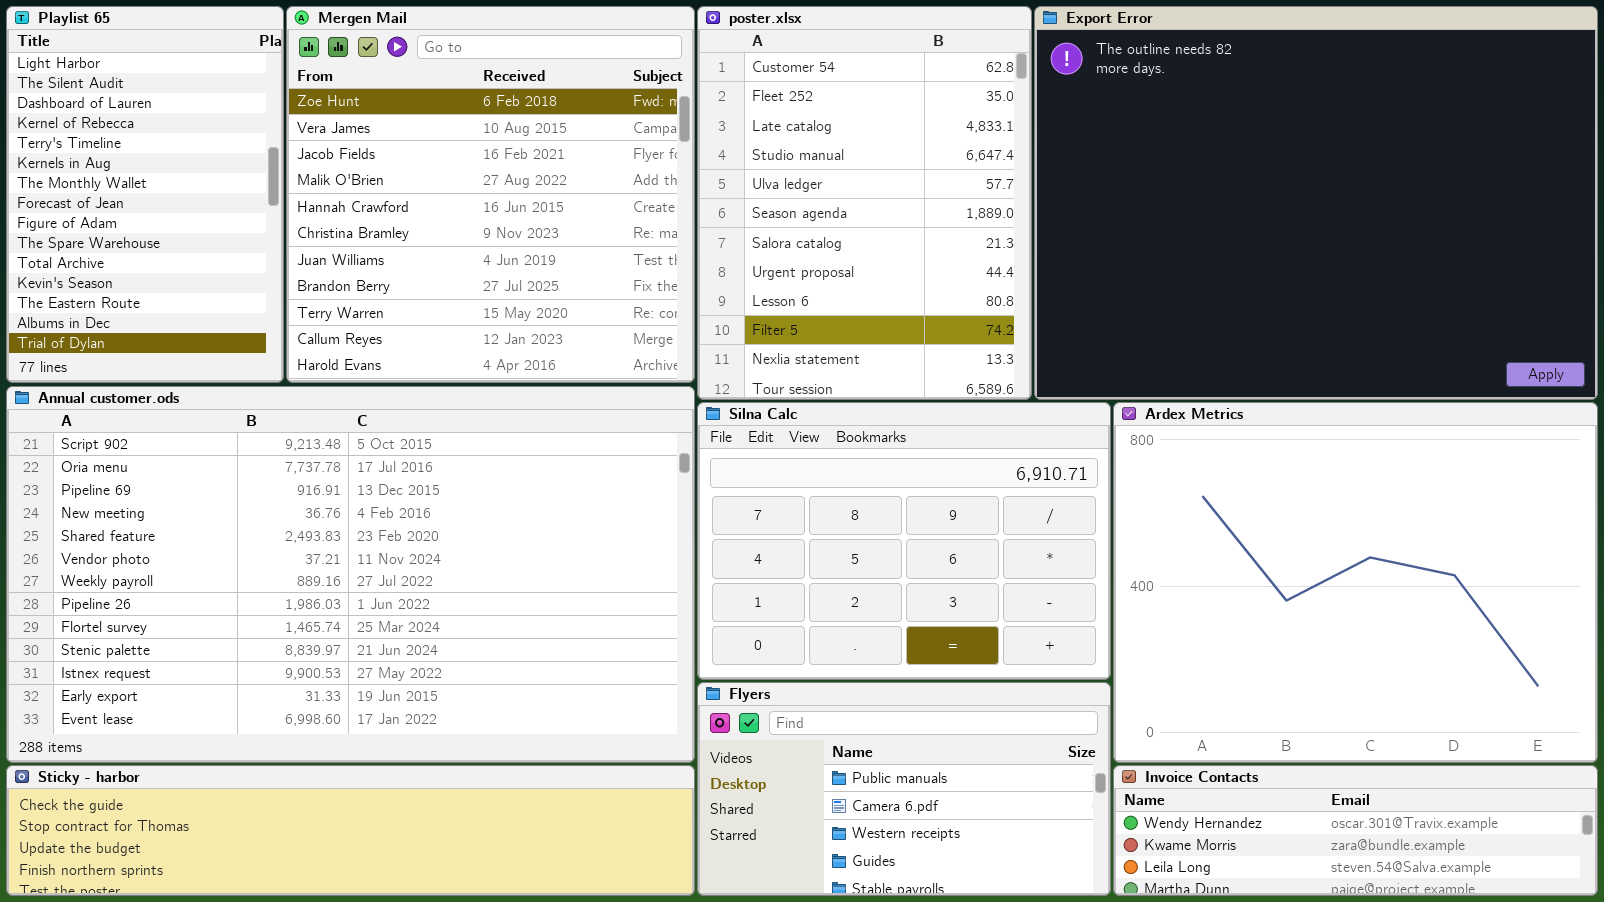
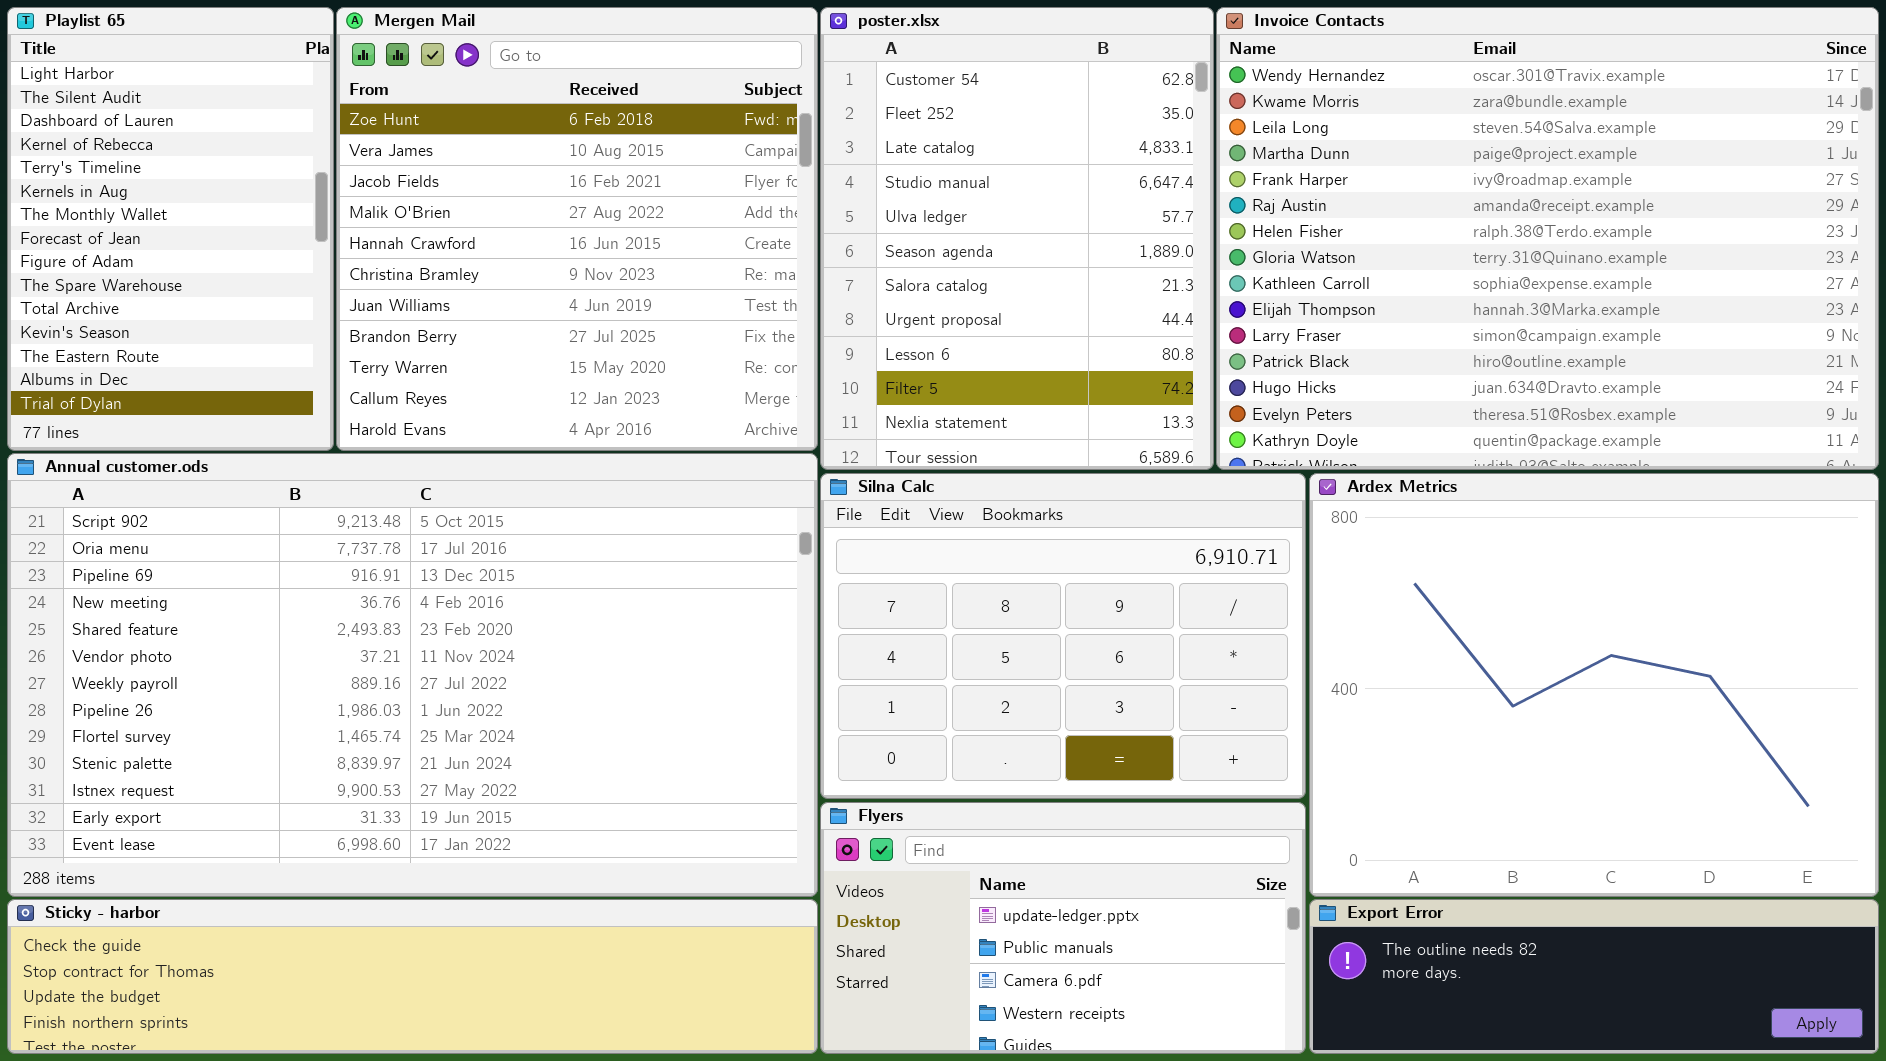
Export Error: [1034,6,1598,400] -> [1309,899,1879,1054], moved, resized
Flyers: [697,682,1111,896] -> [820,802,1306,1054], scrolled up 1 row
Invoice Contacts: [1113,765,1598,896] -> [1216,7,1879,470], moved, resized

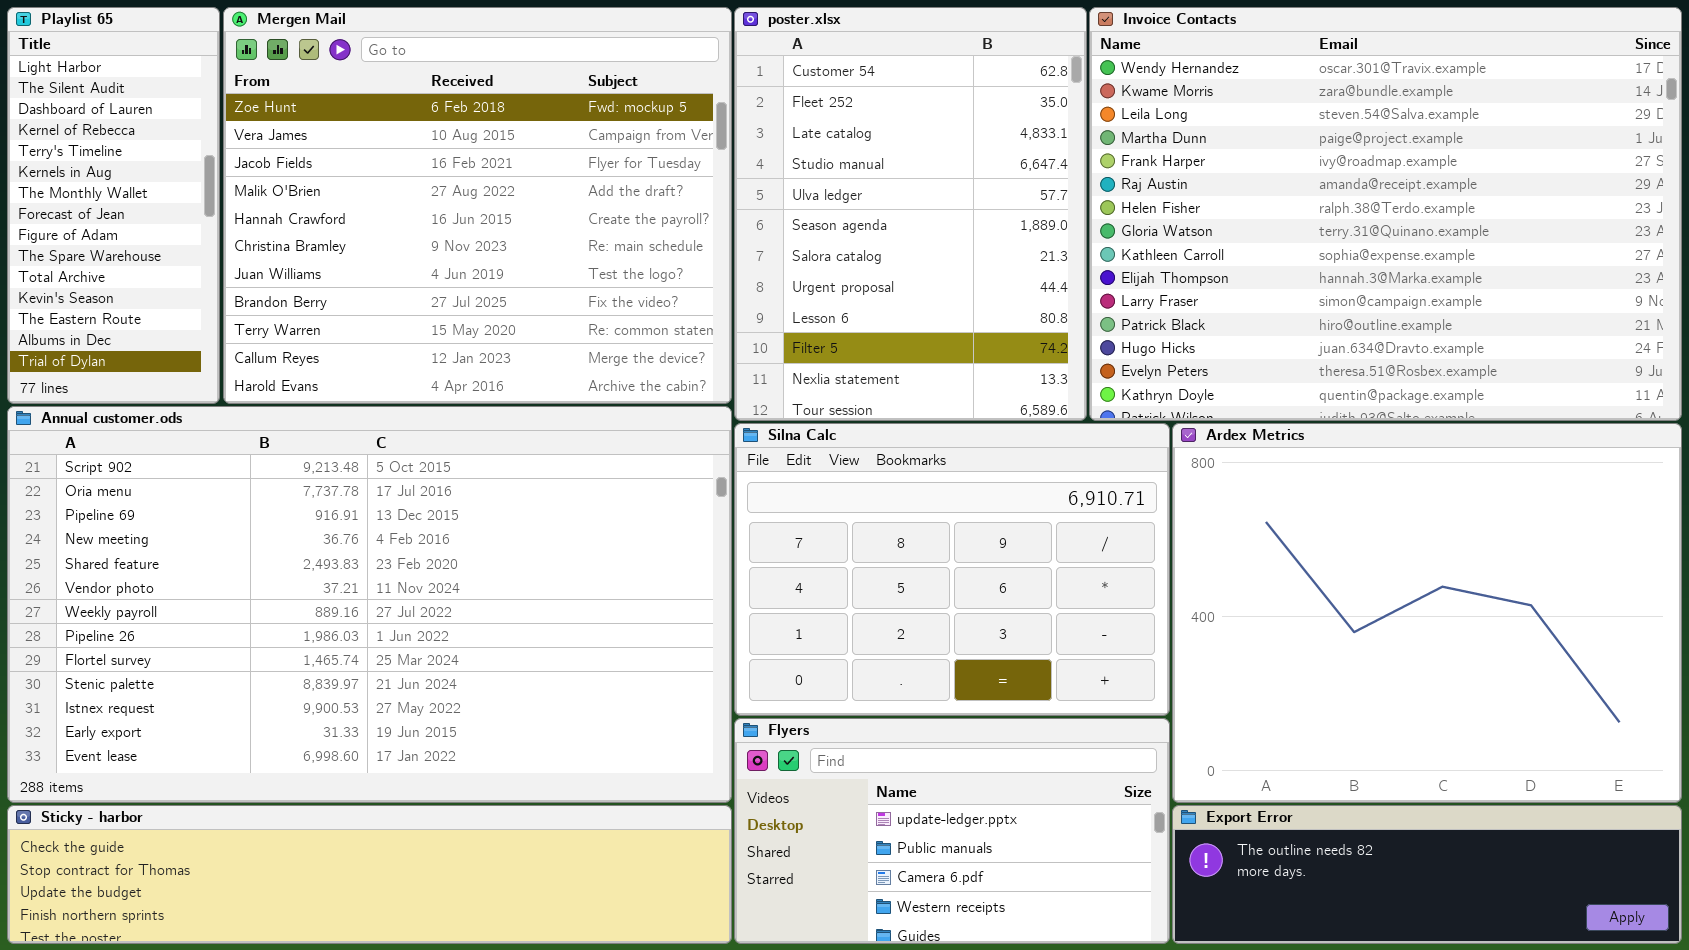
Playlist 65: [7,7,334,451] -> [7,7,220,404], resized
Mergen Mail: [336,7,818,451] -> [223,7,732,404], resized

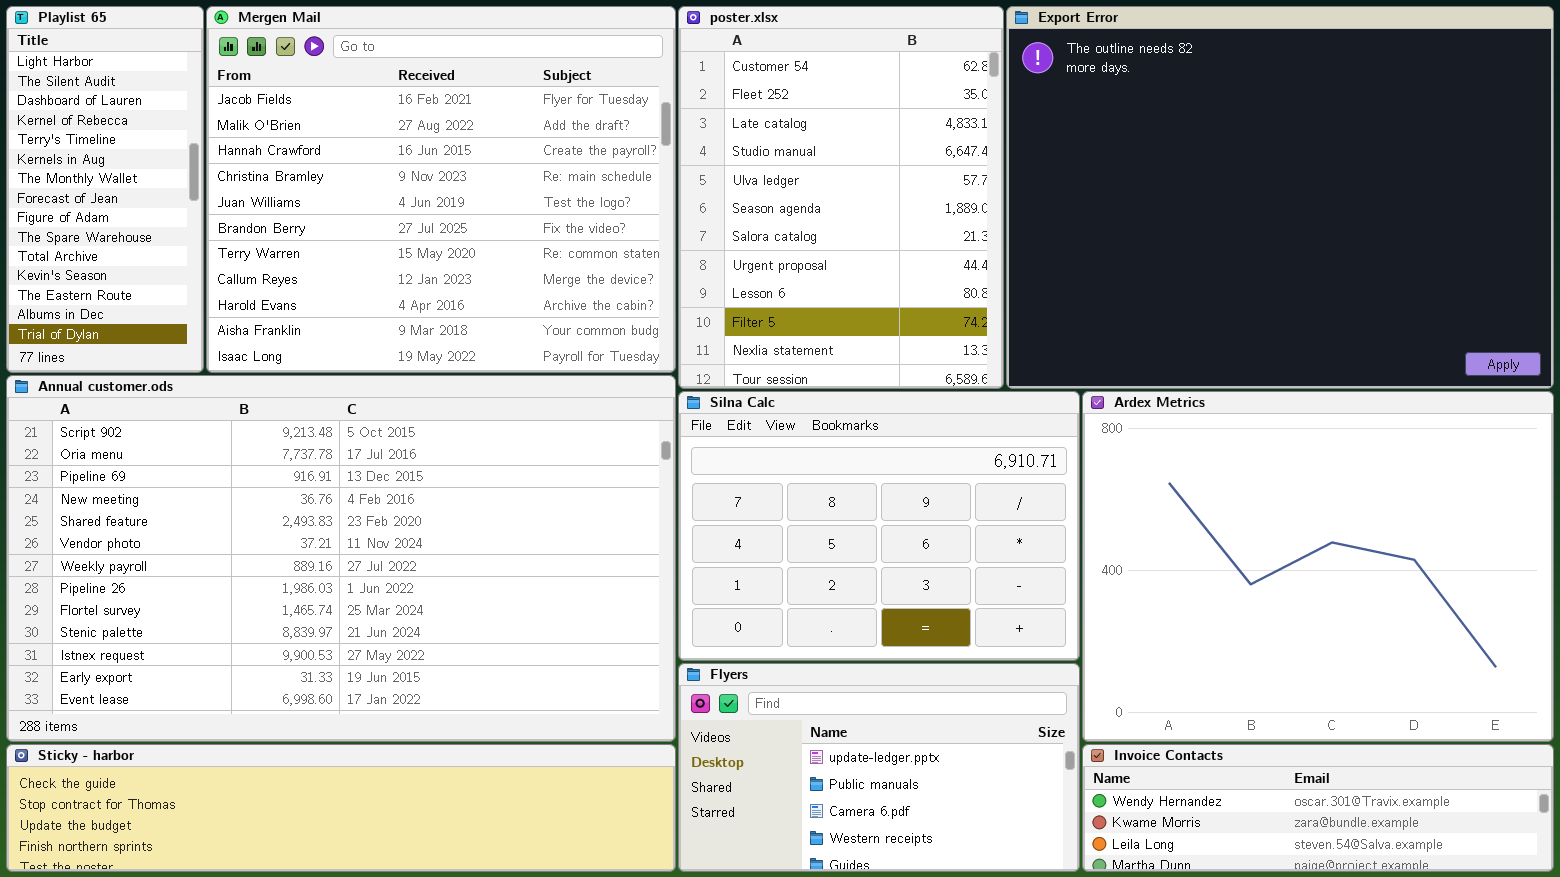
Mergen Mail: [223,7,732,404] -> [206,6,676,373], scrolled down 2 rows
Invoice Contacts: [1089,7,1682,421] -> [1082,744,1554,872], moved, resized
Export Error: [1172,805,1682,944] -> [1006,6,1554,389], moved, resized

